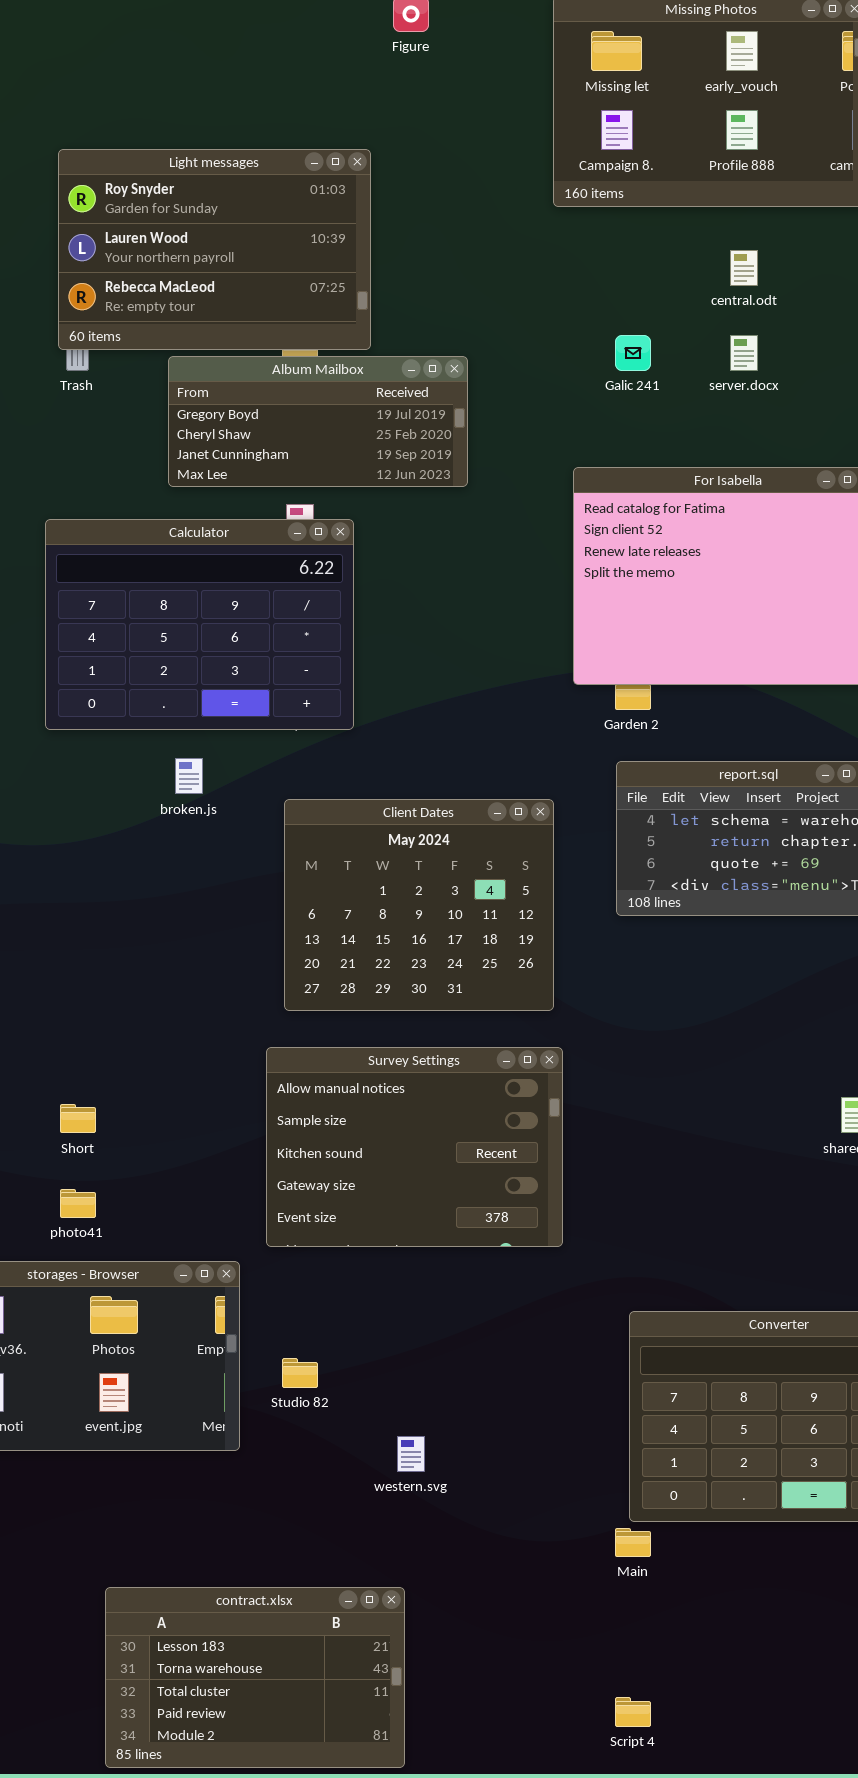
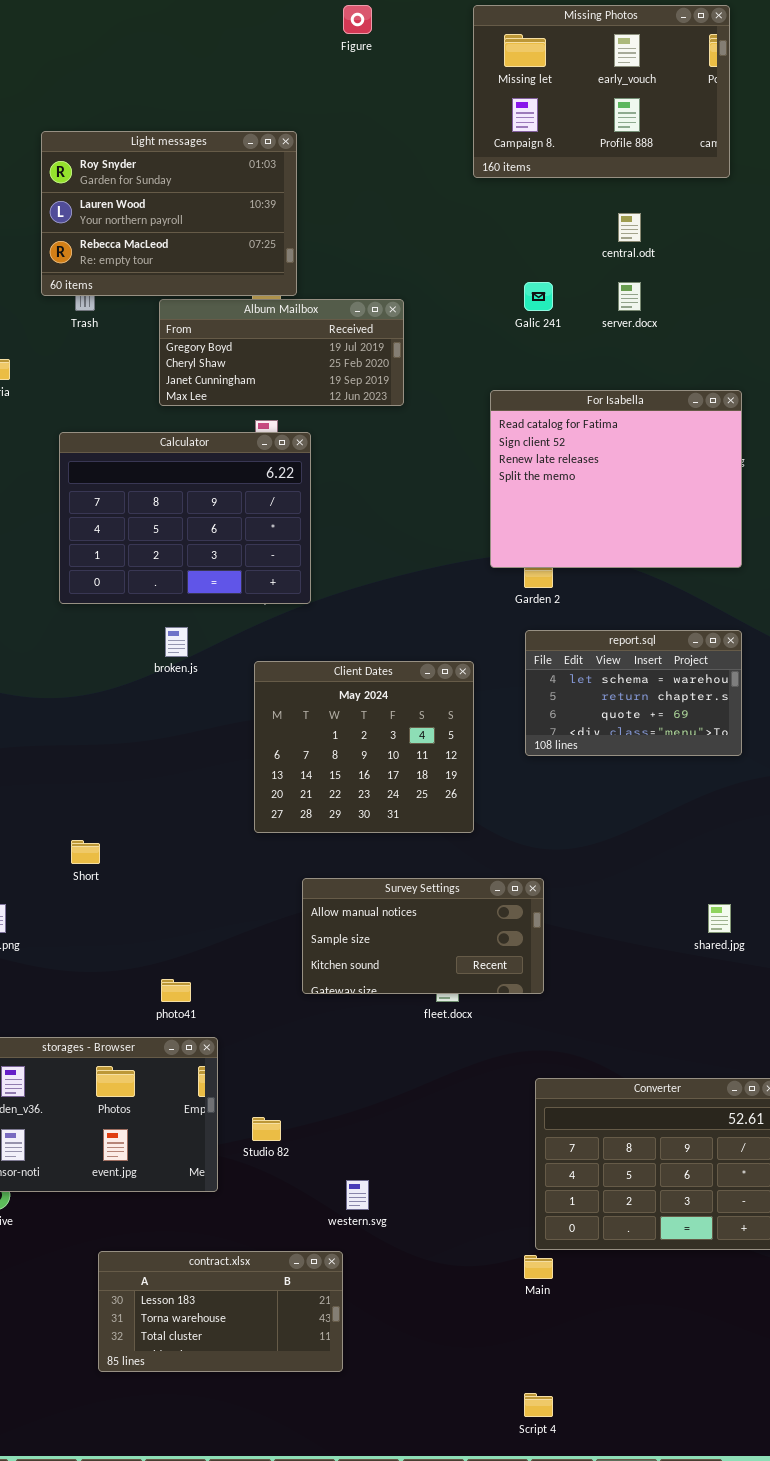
Light messages: [58,149,371,350] -> [41,131,297,296], moved
Survey Settings: [266,1047,563,1247] -> [302,878,544,994], moved, resized
Short: [60,1104,96,1133] -> [71,840,100,864], moved
photo41: [60,1189,96,1218] -> [161,979,191,1002], moved
contract.xlsx: [105,1587,405,1768] -> [98,1251,343,1372], moved, resized

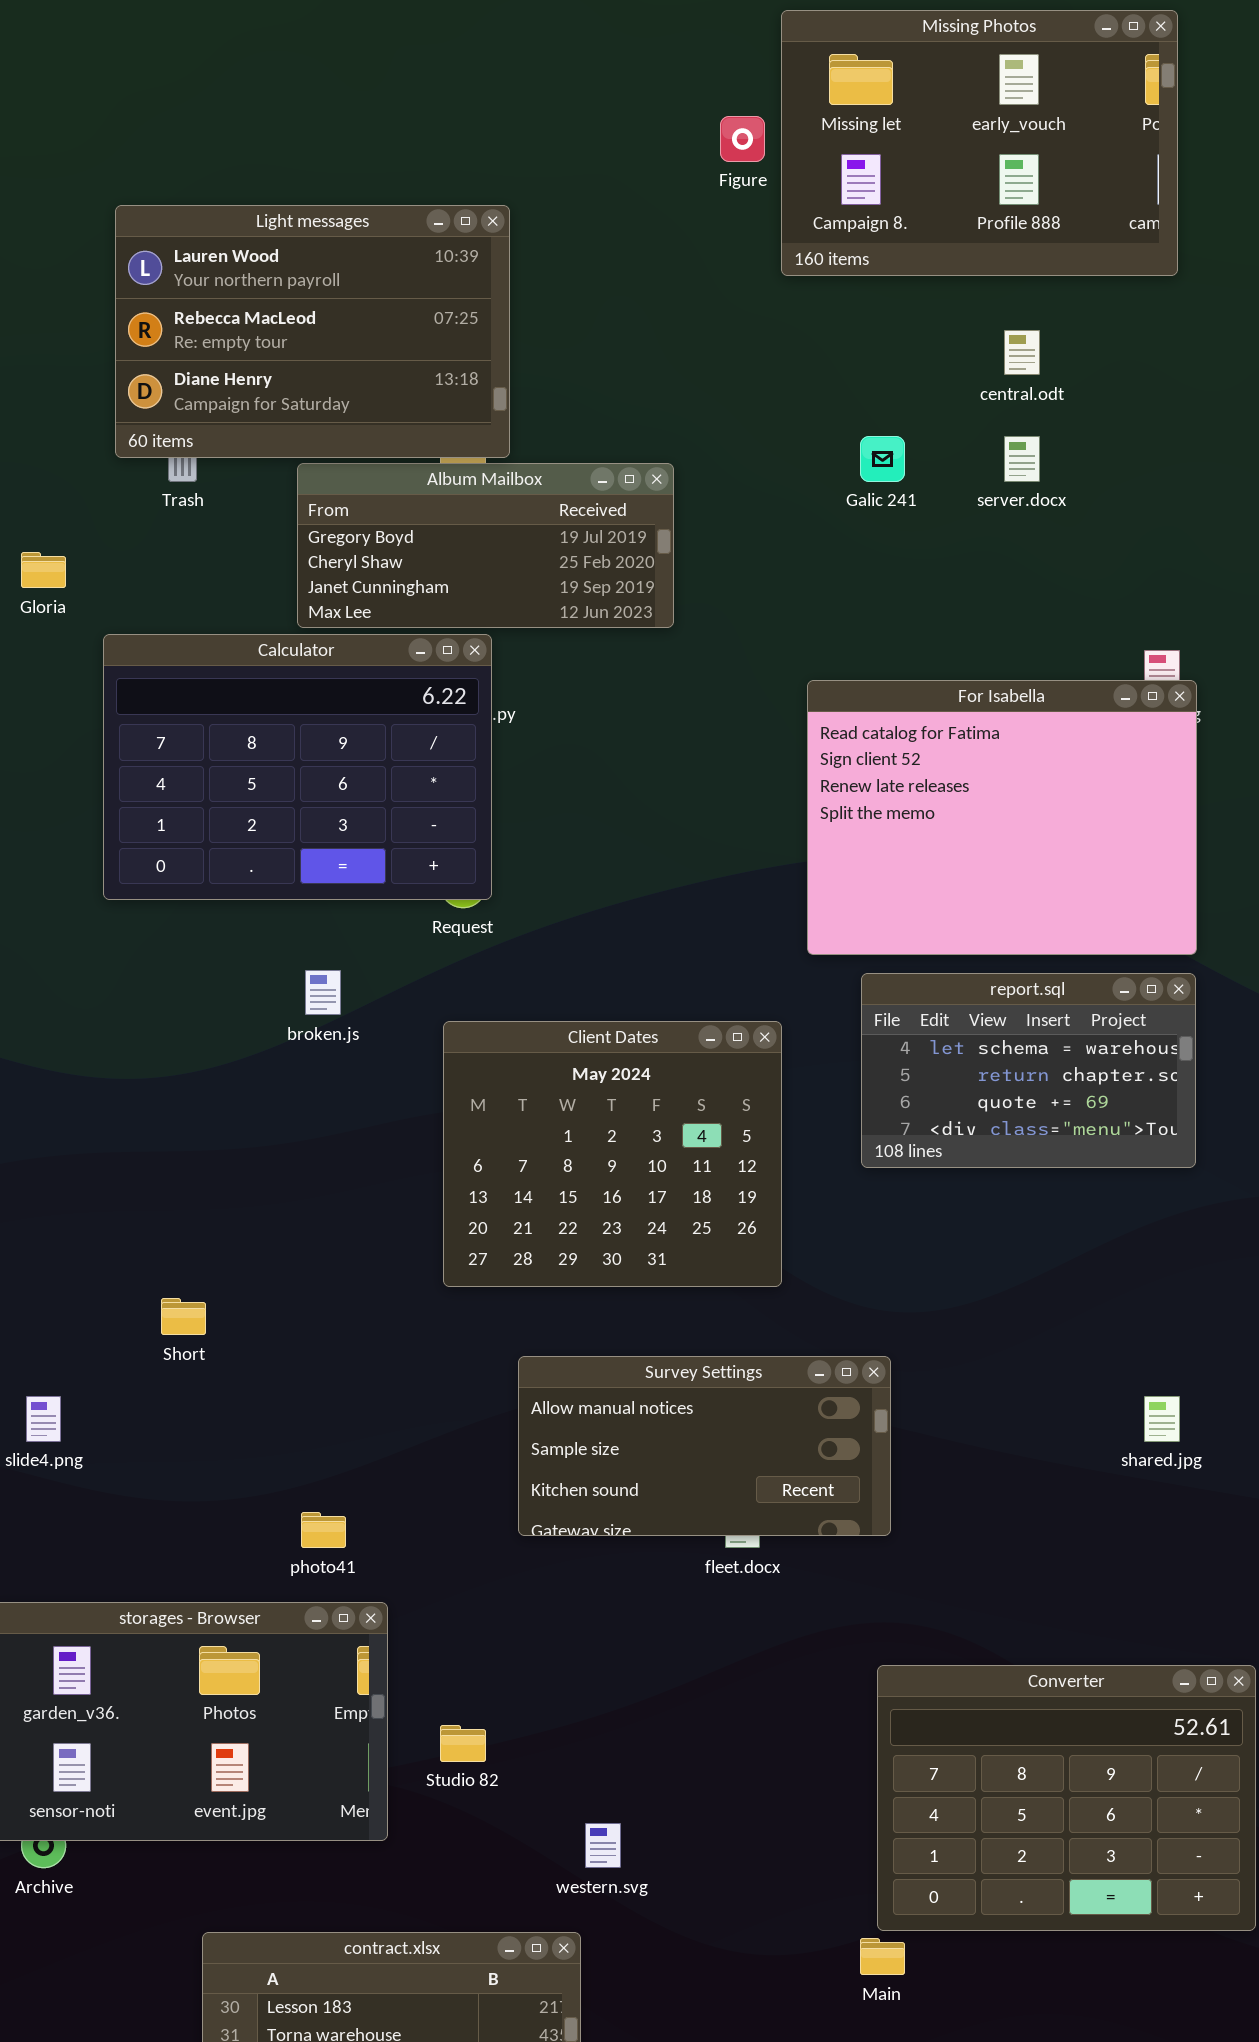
Figure: [343,5,372,34] -> [720,116,765,162], moved
Light messages: [41,131,297,296] -> [115,205,510,458], scrolled down 1 row
For Isabella: [490,390,742,568] -> [807,680,1197,955], moved
Calculator: [59,432,311,604] -> [103,634,492,900], moved

